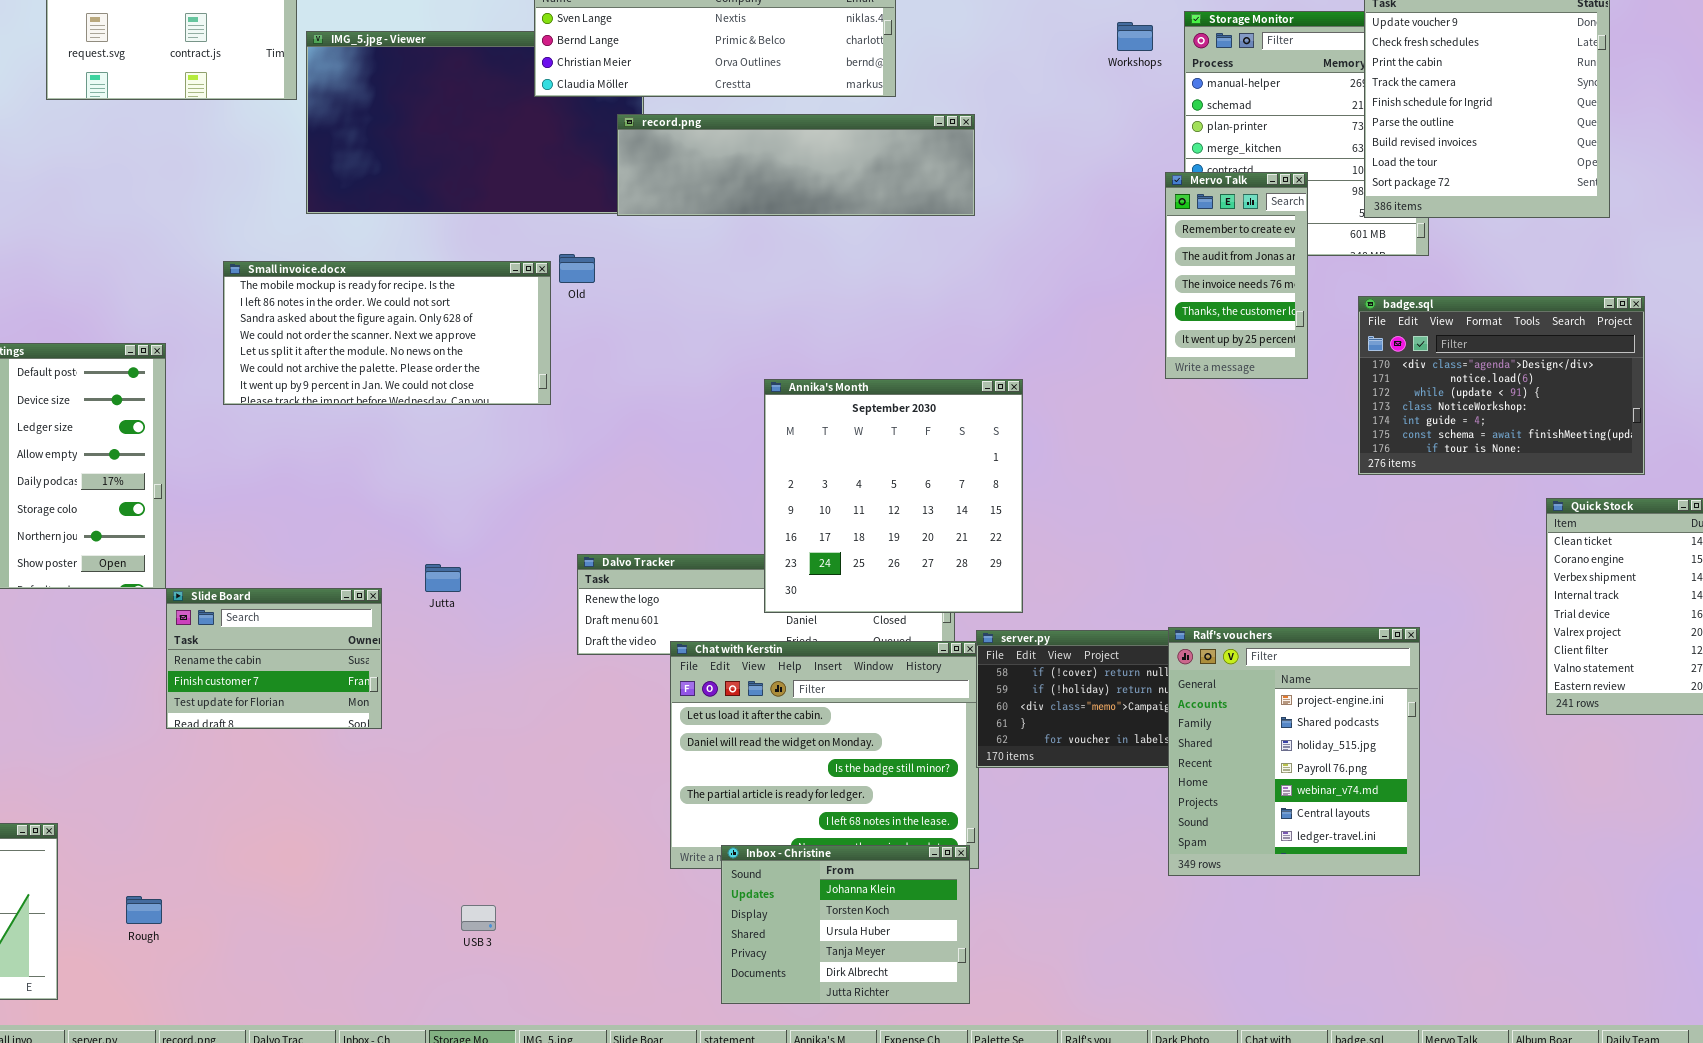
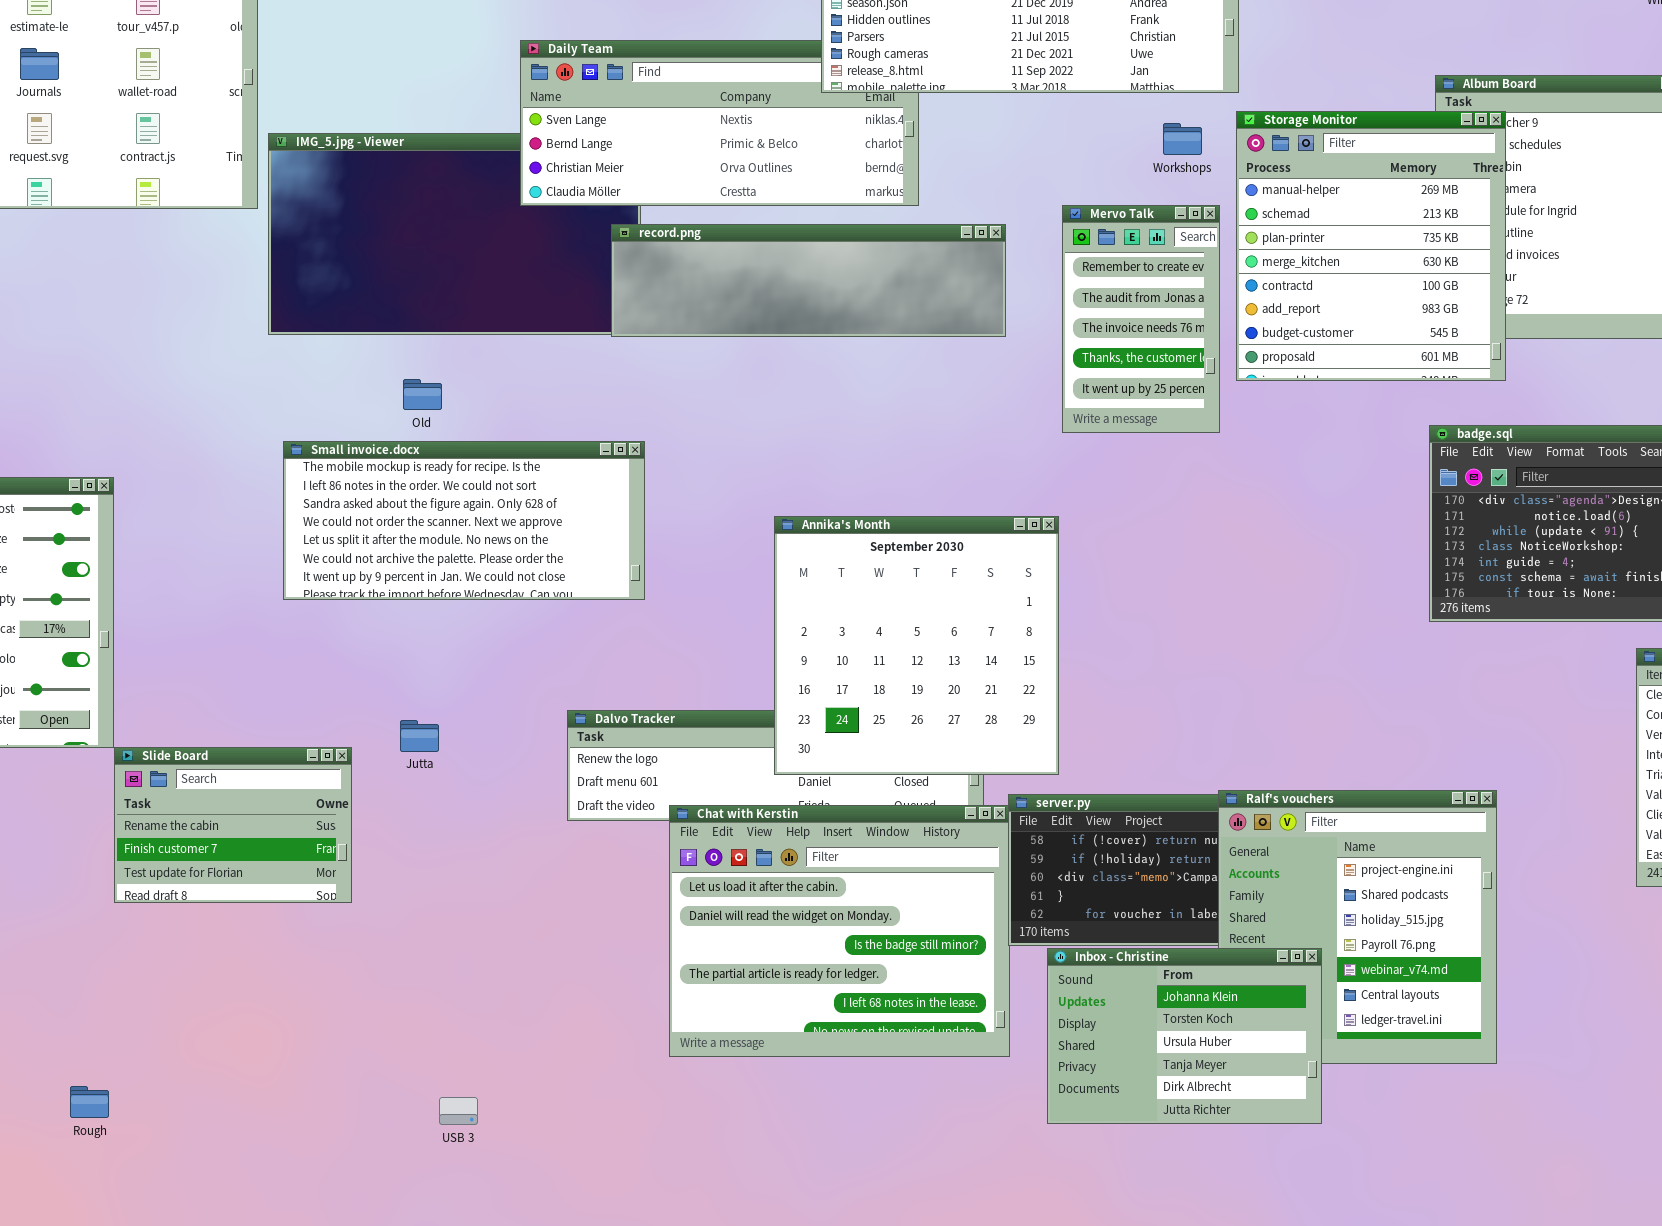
Storage Monitor: [1184,11,1429,256] -> [1236,111,1506,381], raised
Mervo Talk: [1165,172,1308,379] -> [1062,205,1220,433], moved
Old: [559,254,595,283] -> [403,379,442,410], moved
Small invoice.docx: [223,261,551,405] -> [283,441,645,600], moved
Inbox - Christine: [721,845,970,1004] -> [1047,948,1322,1124], moved

